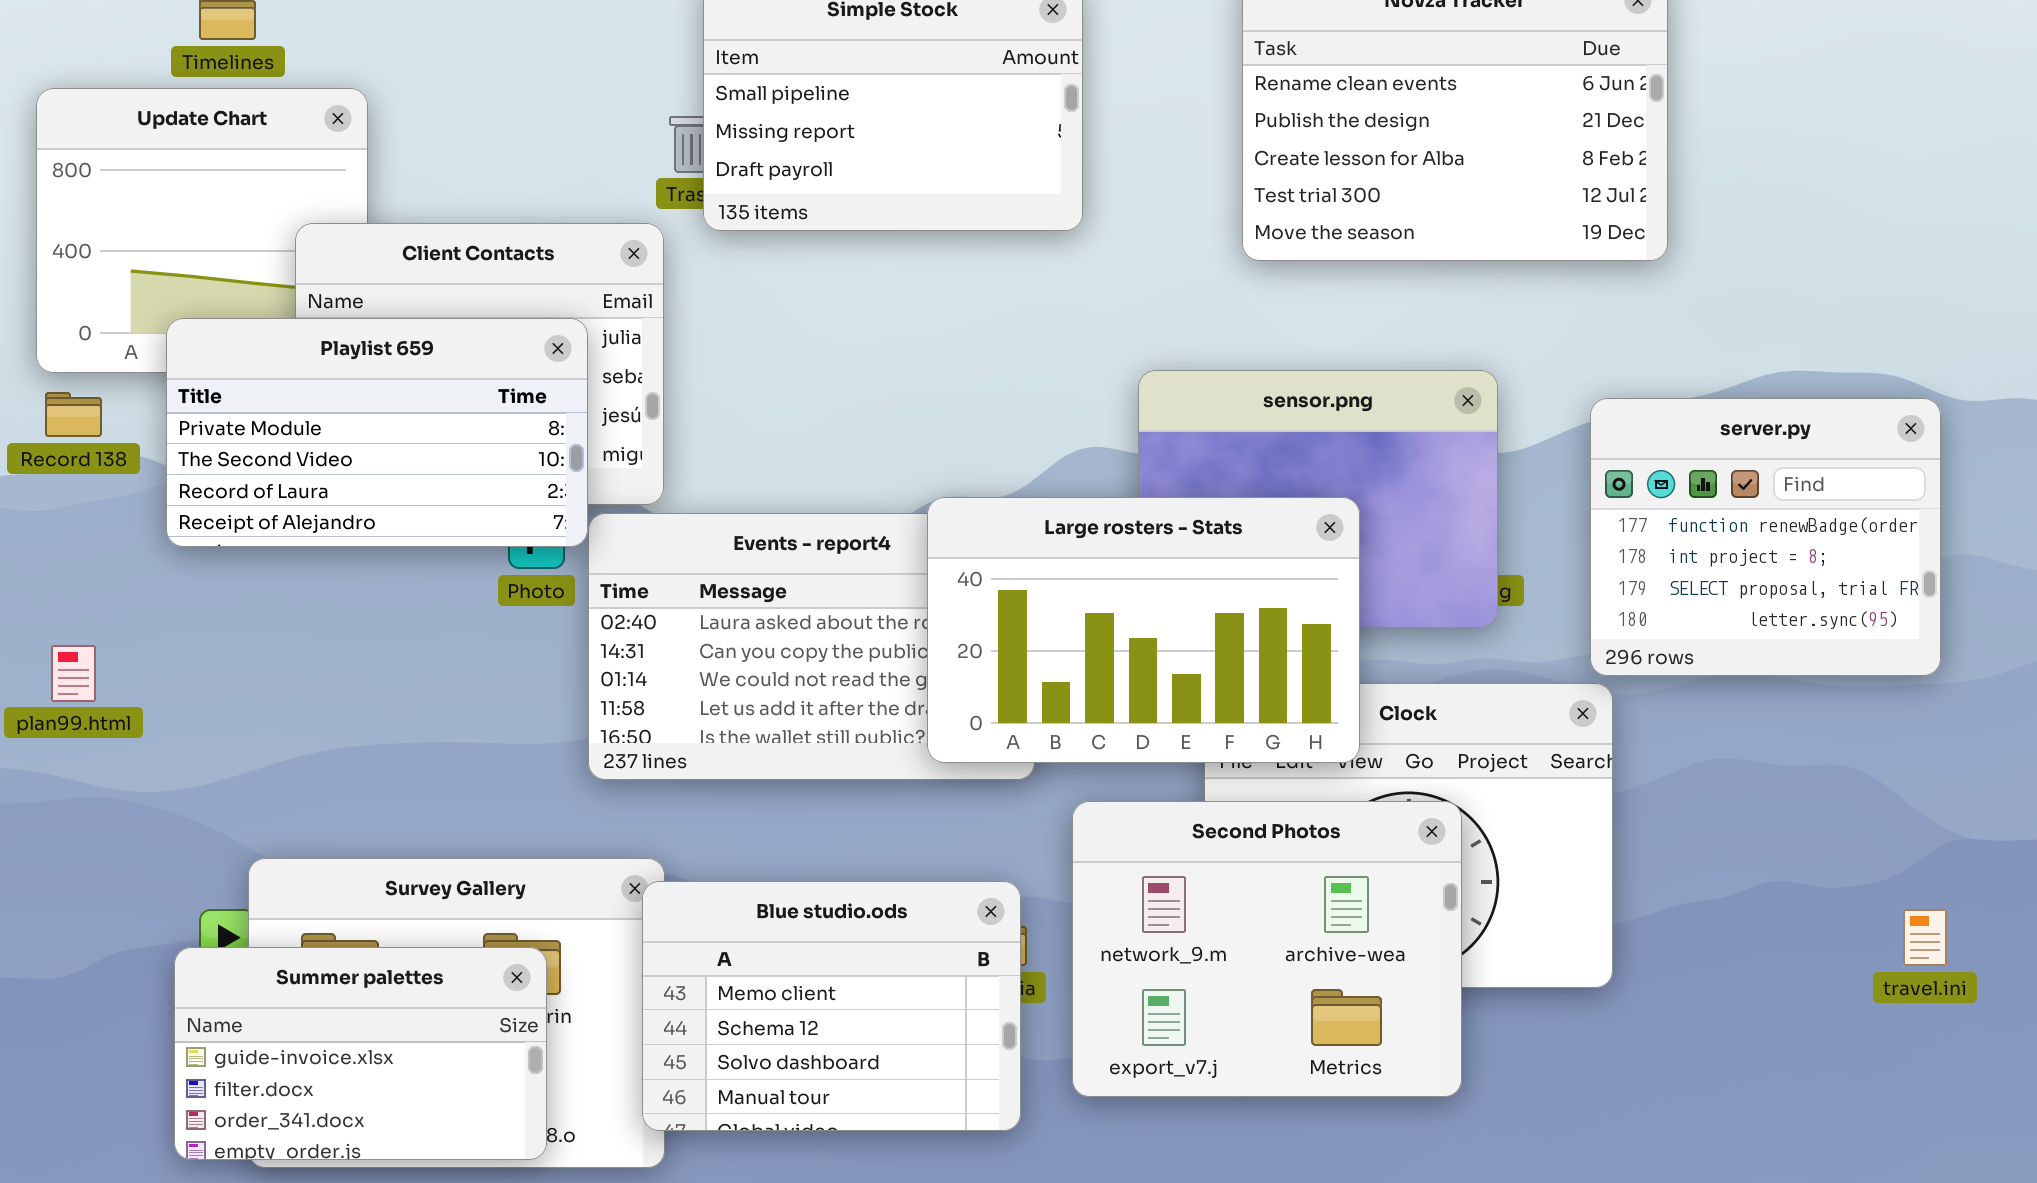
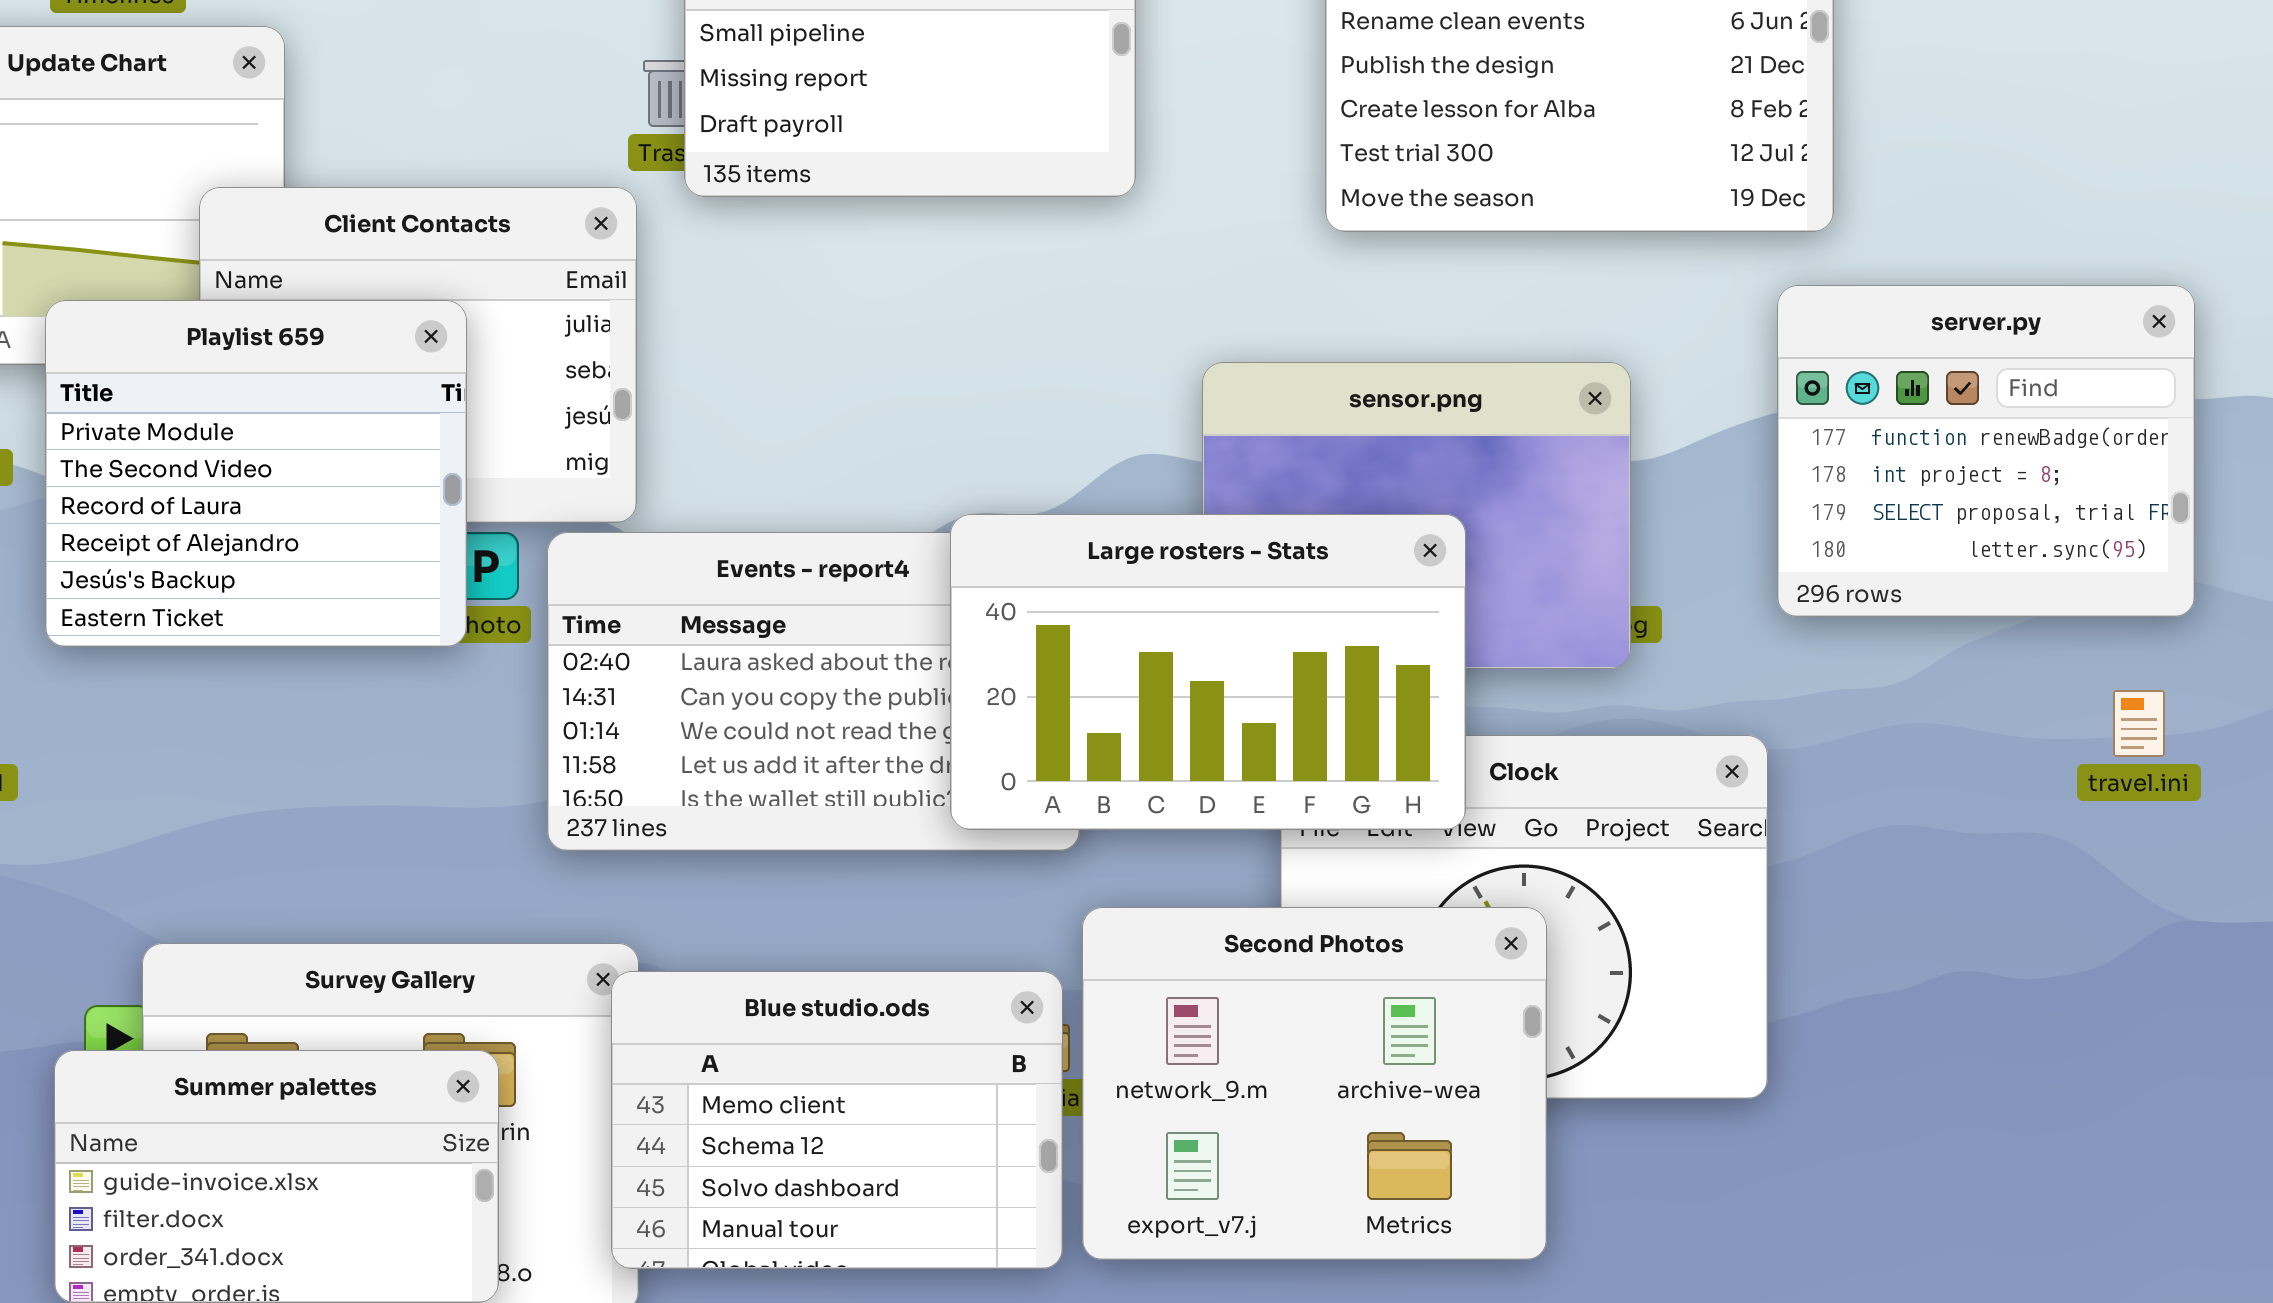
Playlist 659: [166,318,588,547] -> [45,300,467,647], resized
server.py: [1590,398,1941,676] -> [1777,285,2195,617], moved
Second Photos: [1072,801,1462,1097] -> [1082,907,1547,1260], moved
travel.ini: [1903,909,1947,966] -> [2113,690,2165,757], moved

